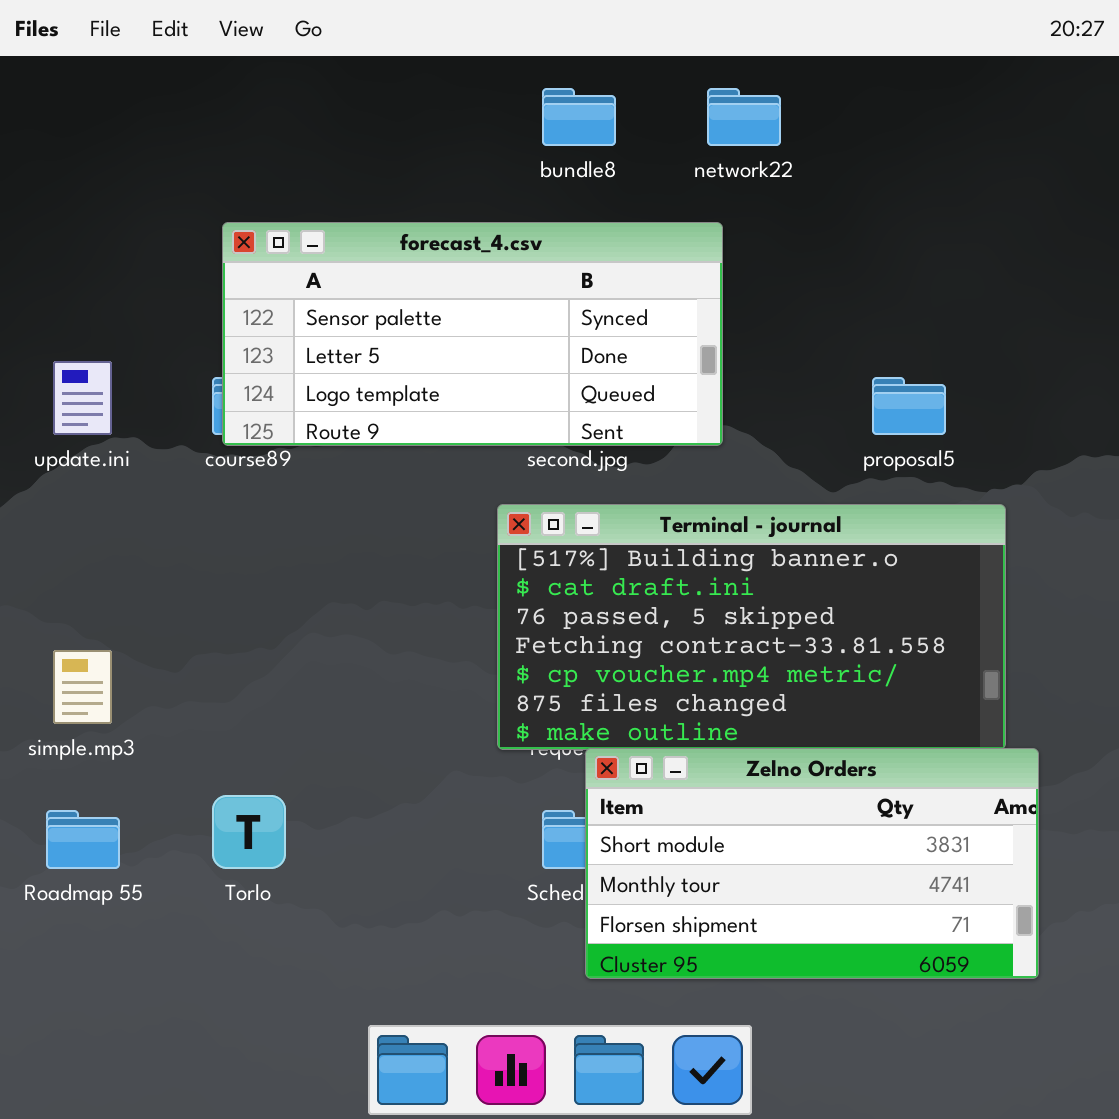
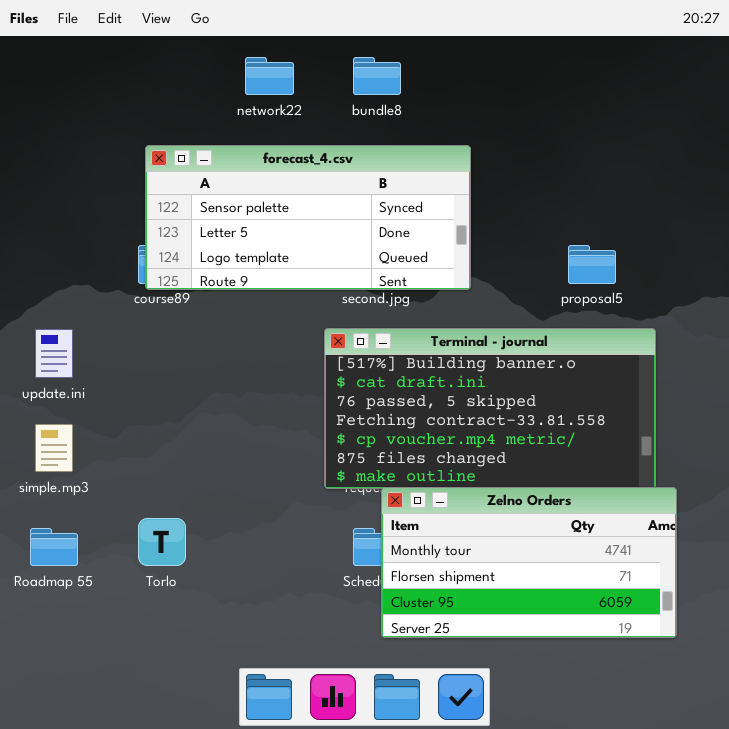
network22: [707,88,781,146] -> [245,57,294,95], moved
update.ini: [53,361,112,435] -> [35,329,73,378], moved
Zelno Orders: [585,748,1039,979] -> [381,487,677,638], scrolled down 1 row

